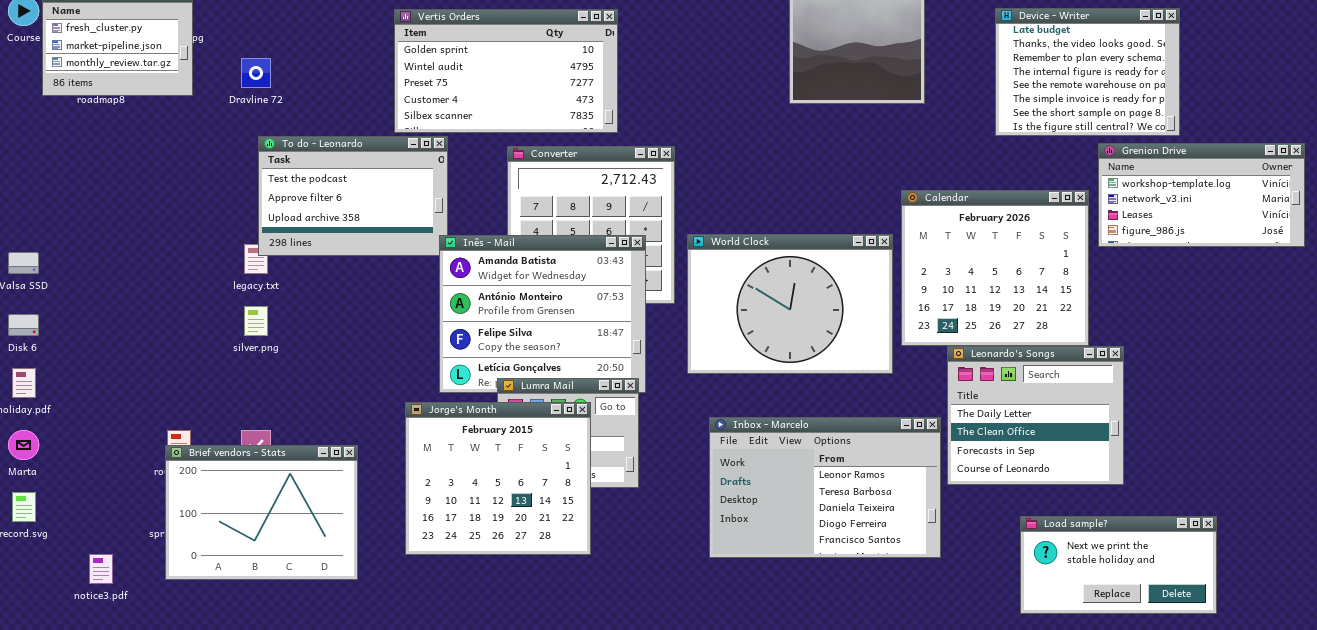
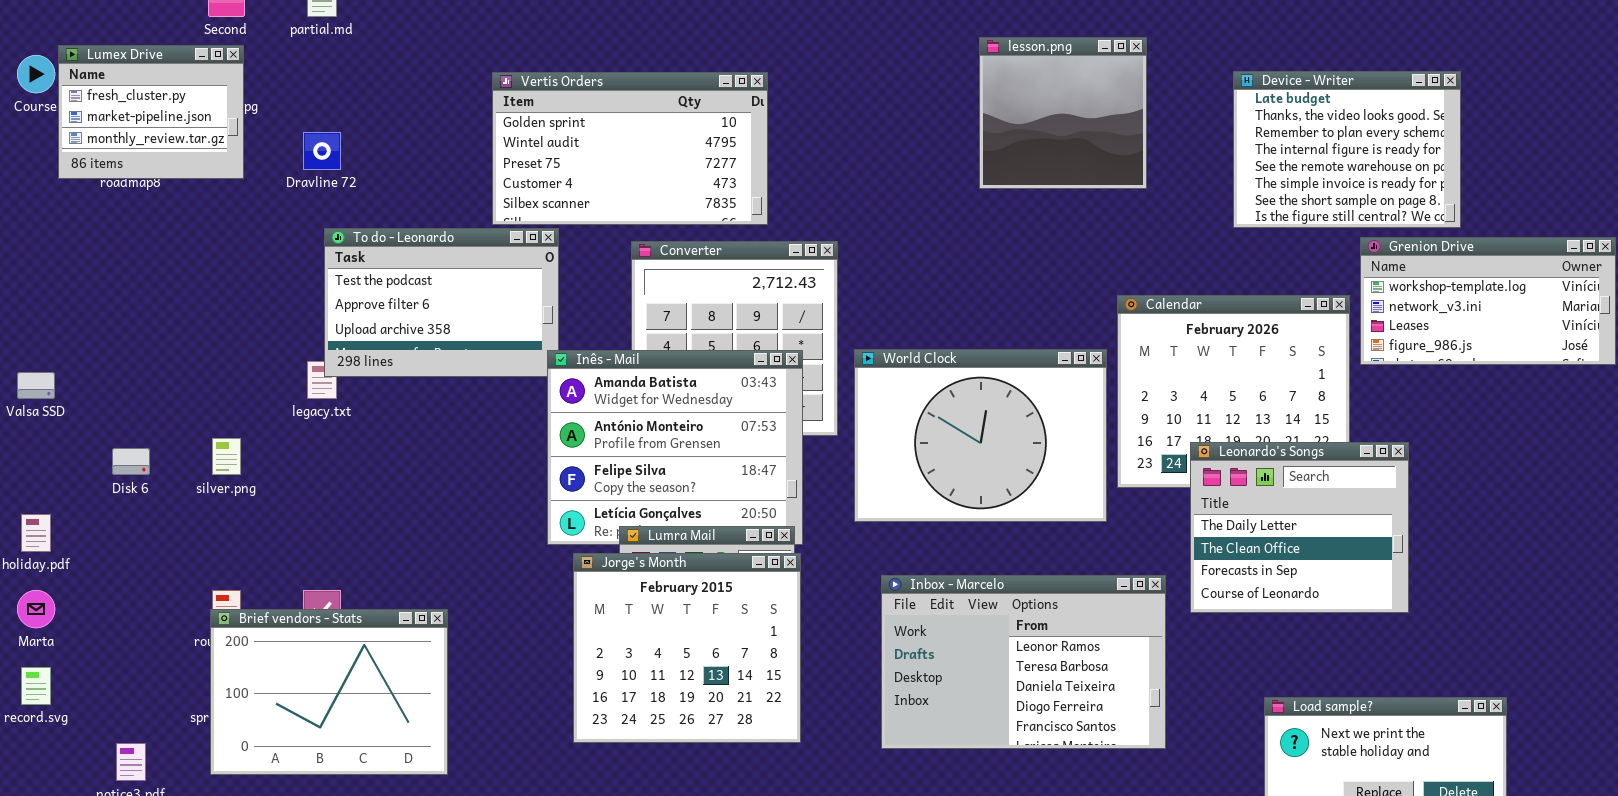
silver.png: [244,306,268,336] -> [212,438,241,475], moved
Disk 6: [8,314,39,336] -> [112,448,150,475], moved
Leonardo's Songs: [947,346,1124,485] -> [1190,442,1409,613], moved
Jorge's Month: [405,402,591,555] -> [573,553,801,743], moved

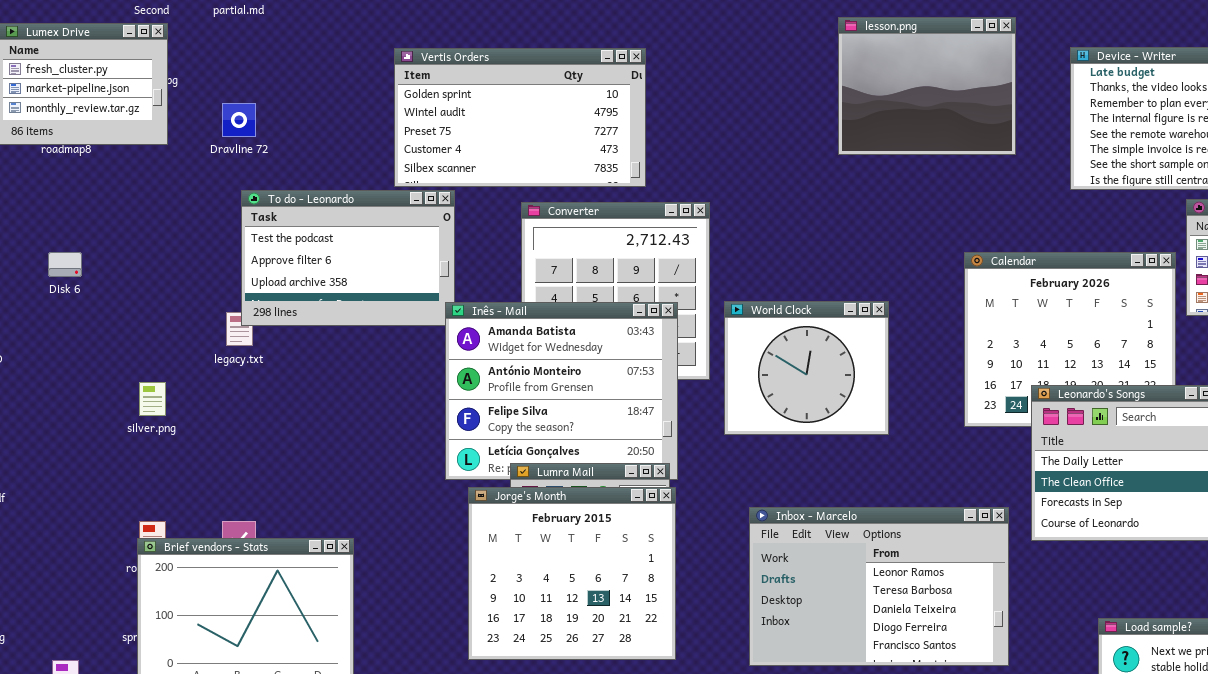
lesson.png: [979,37,1147,189] -> [838,17,1016,155], resized
World Clock: [854,349,1107,522] -> [724,301,889,435], resized
Disk 6: [112,448,150,475] -> [48,252,82,277], moved

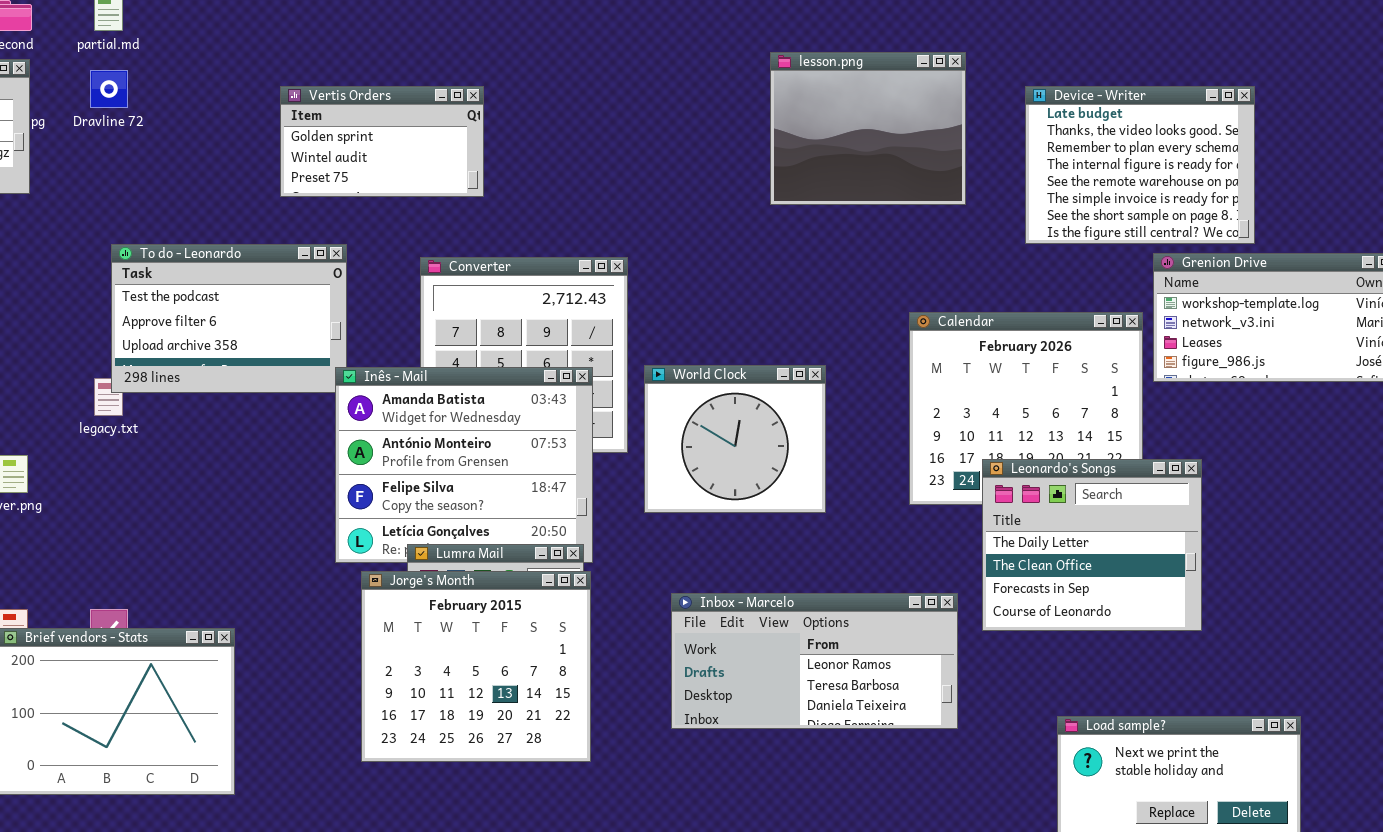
Vertis Orders: [394,48,646,187] -> [280,86,484,197], resized
Dravline 72: [222,103,256,137] -> [90,70,128,108], moved
Inbox - Marcelo: [749,507,1009,666] -> [671,593,958,729], resized

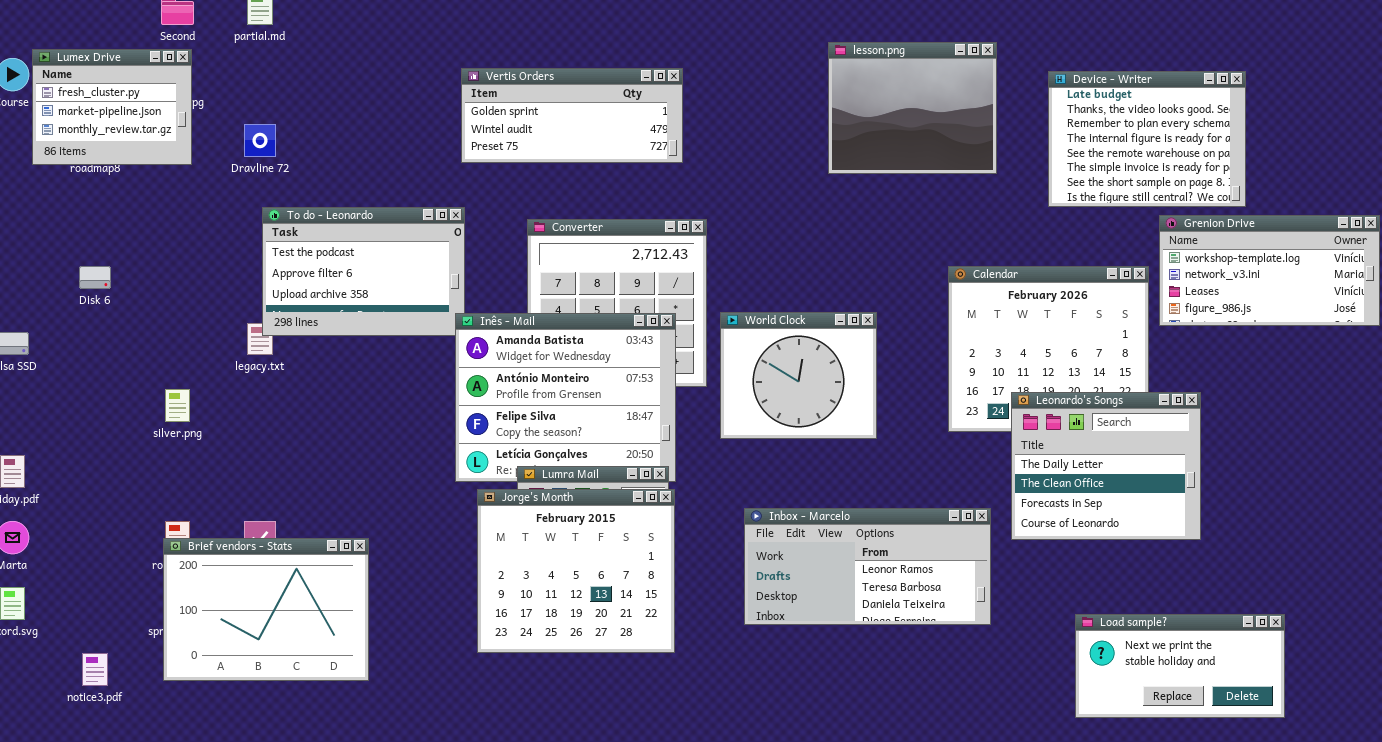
Dravline 72: [90,70,128,108] -> [244,124,276,157], moved
Vertis Orders: [280,86,484,197] -> [461,68,683,163], moved, resized

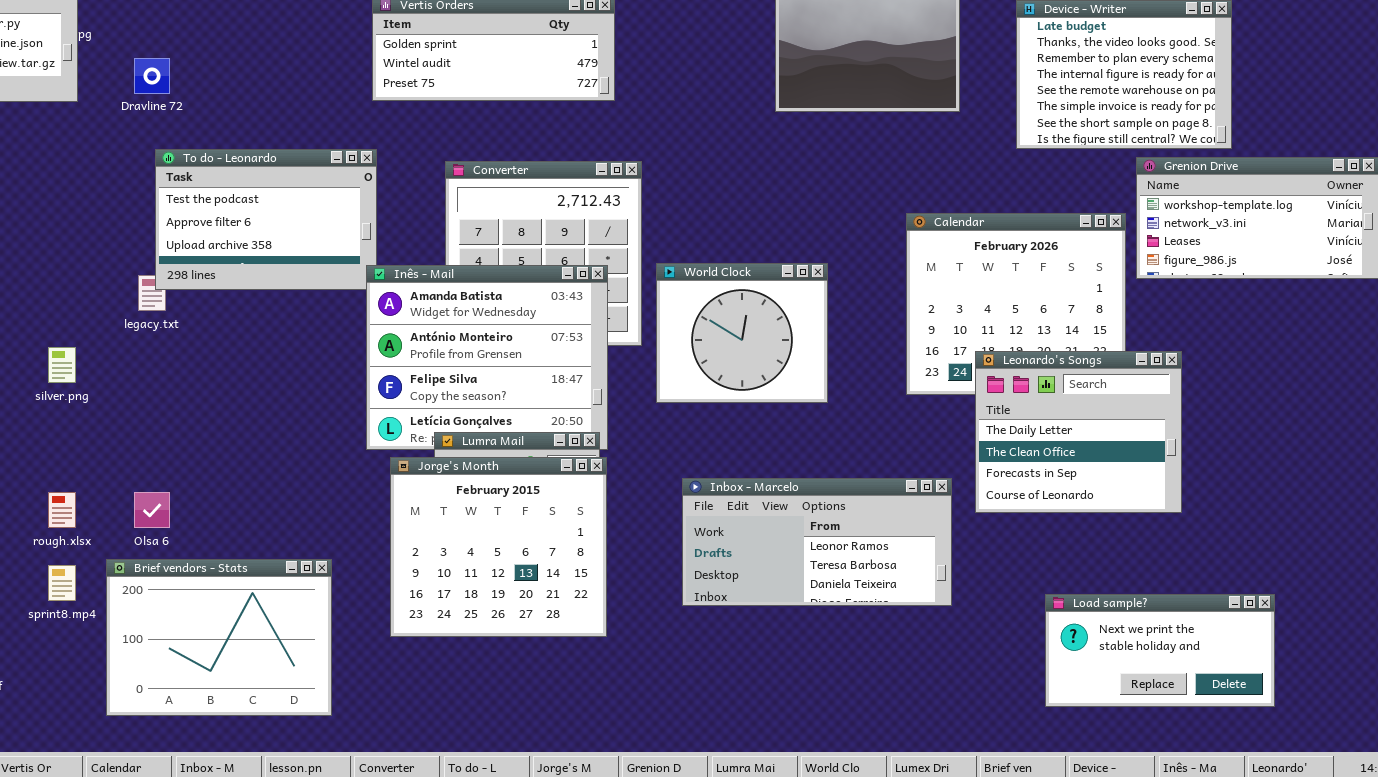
Brief vendors - Stats: [163,538,369,681] -> [106,559,332,716], moved

